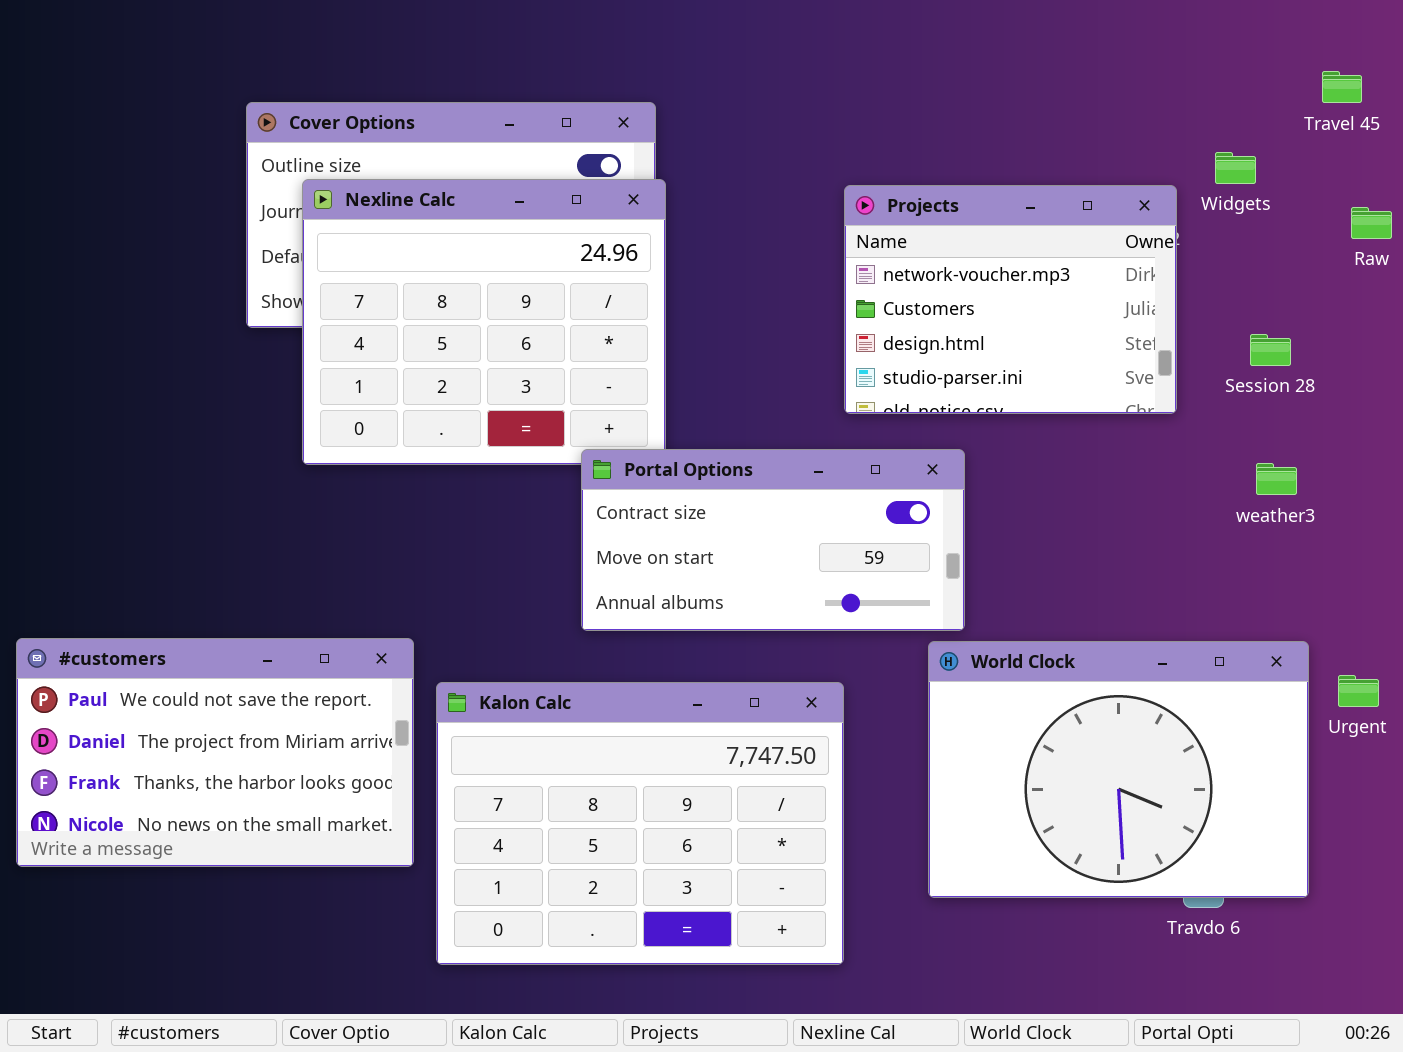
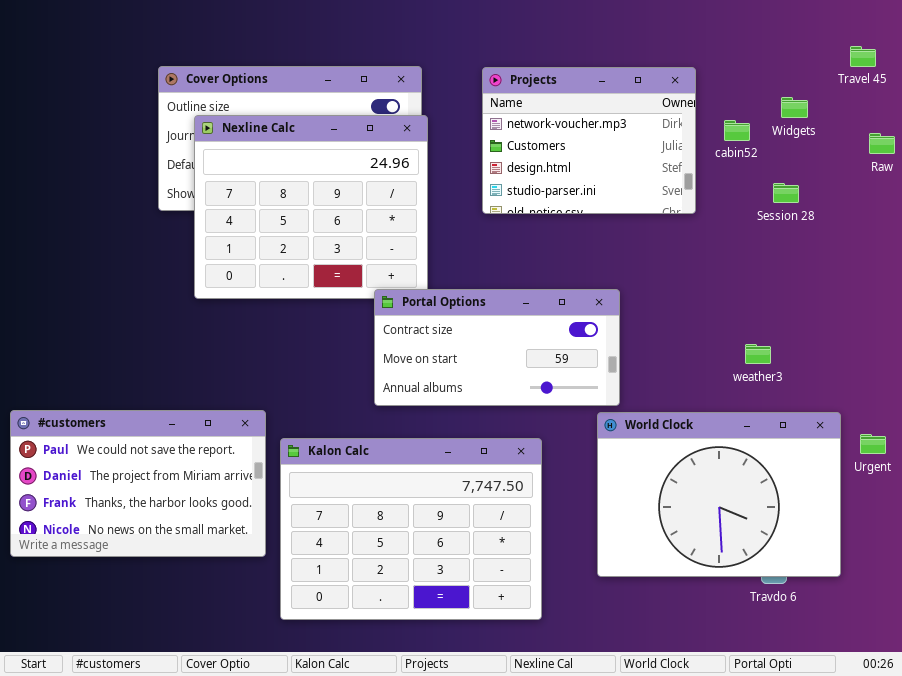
Projects: [844,185,1177,414] -> [482,67,696,214], moved
Session 28: [1250,334,1291,366] -> [773,183,799,203], moved
weather3: [1256,463,1297,495] -> [745,344,771,364], moved

